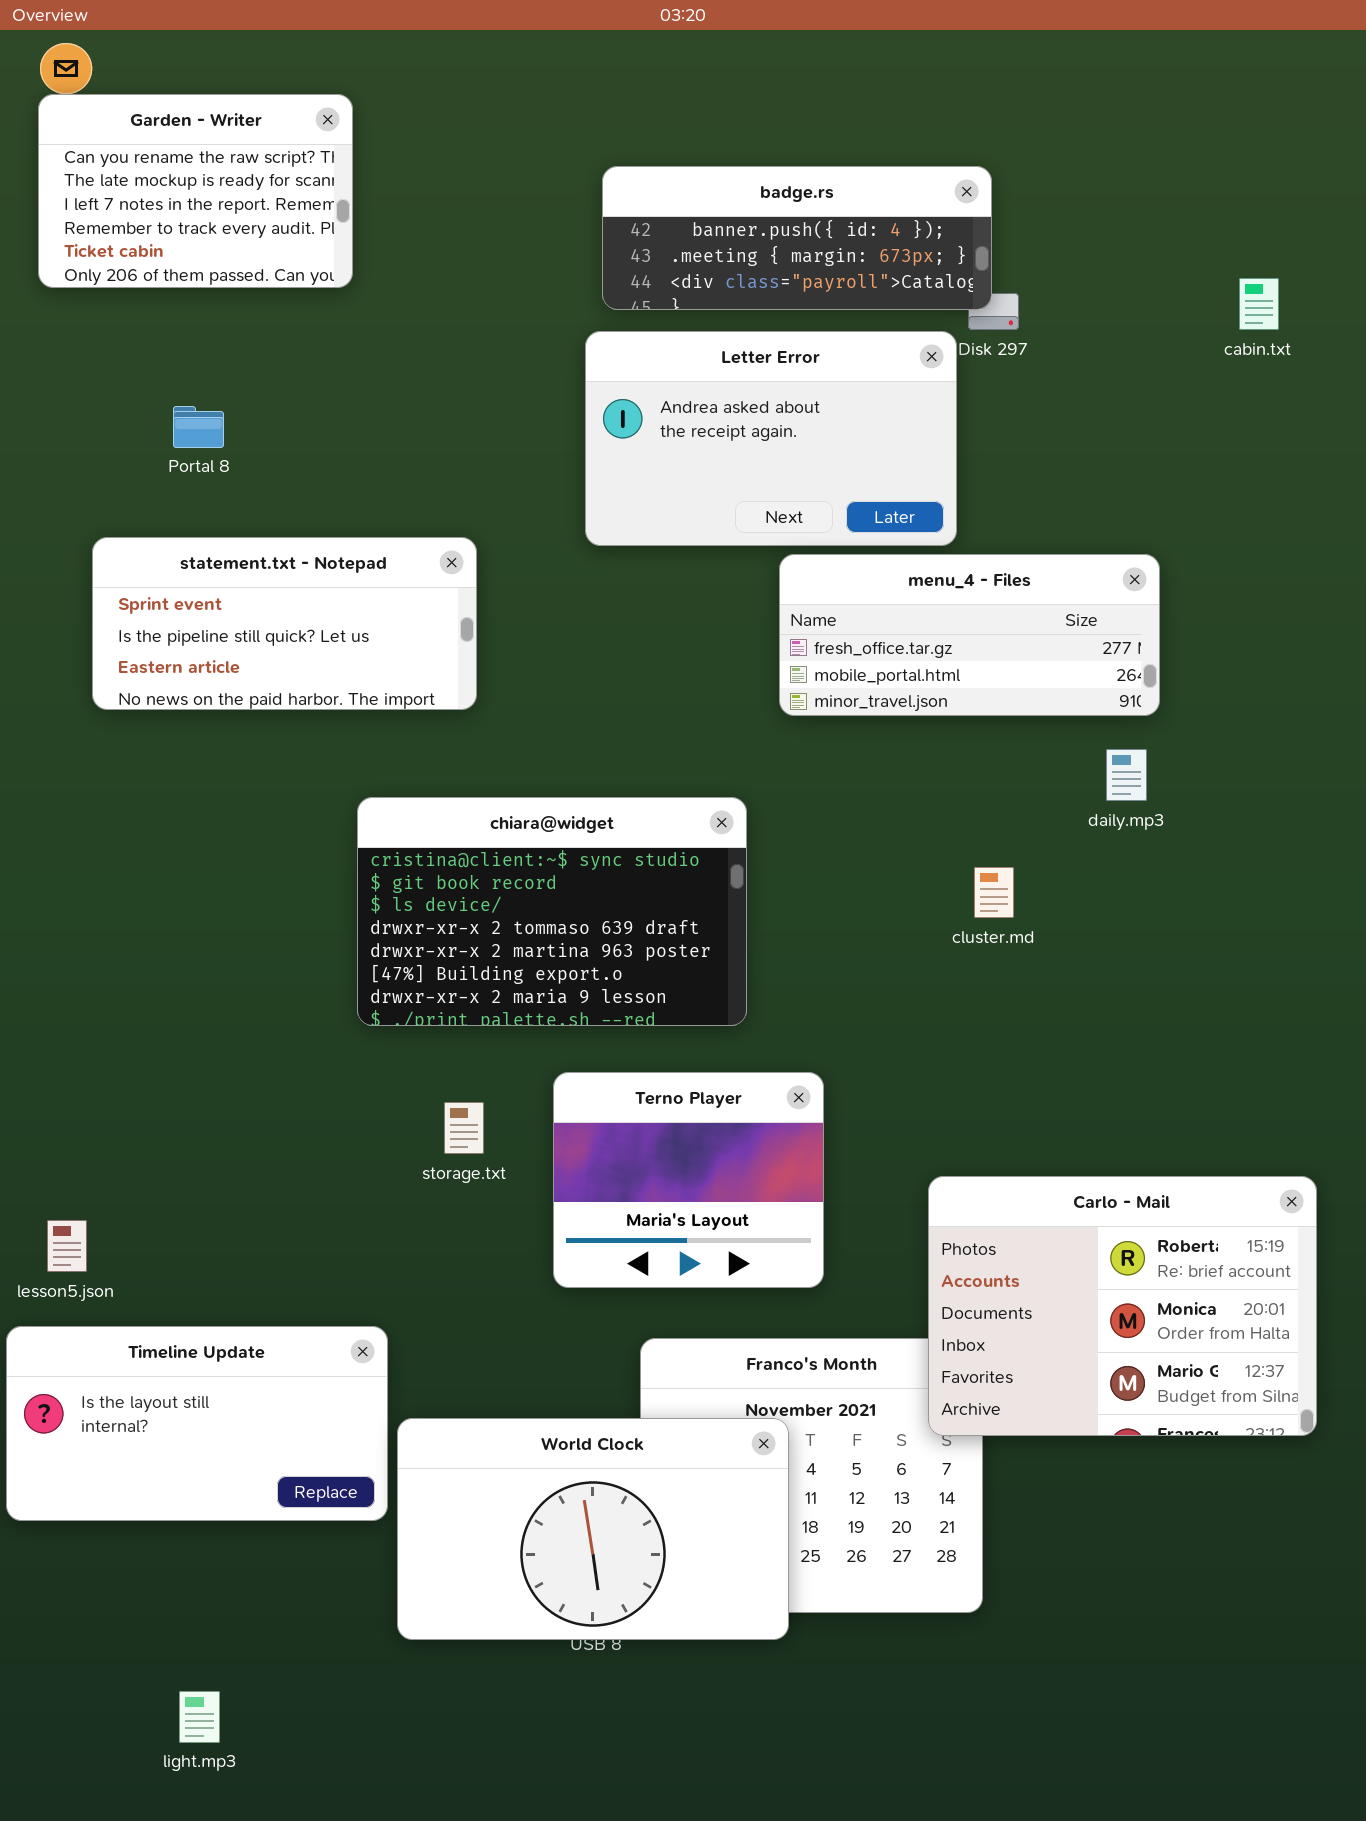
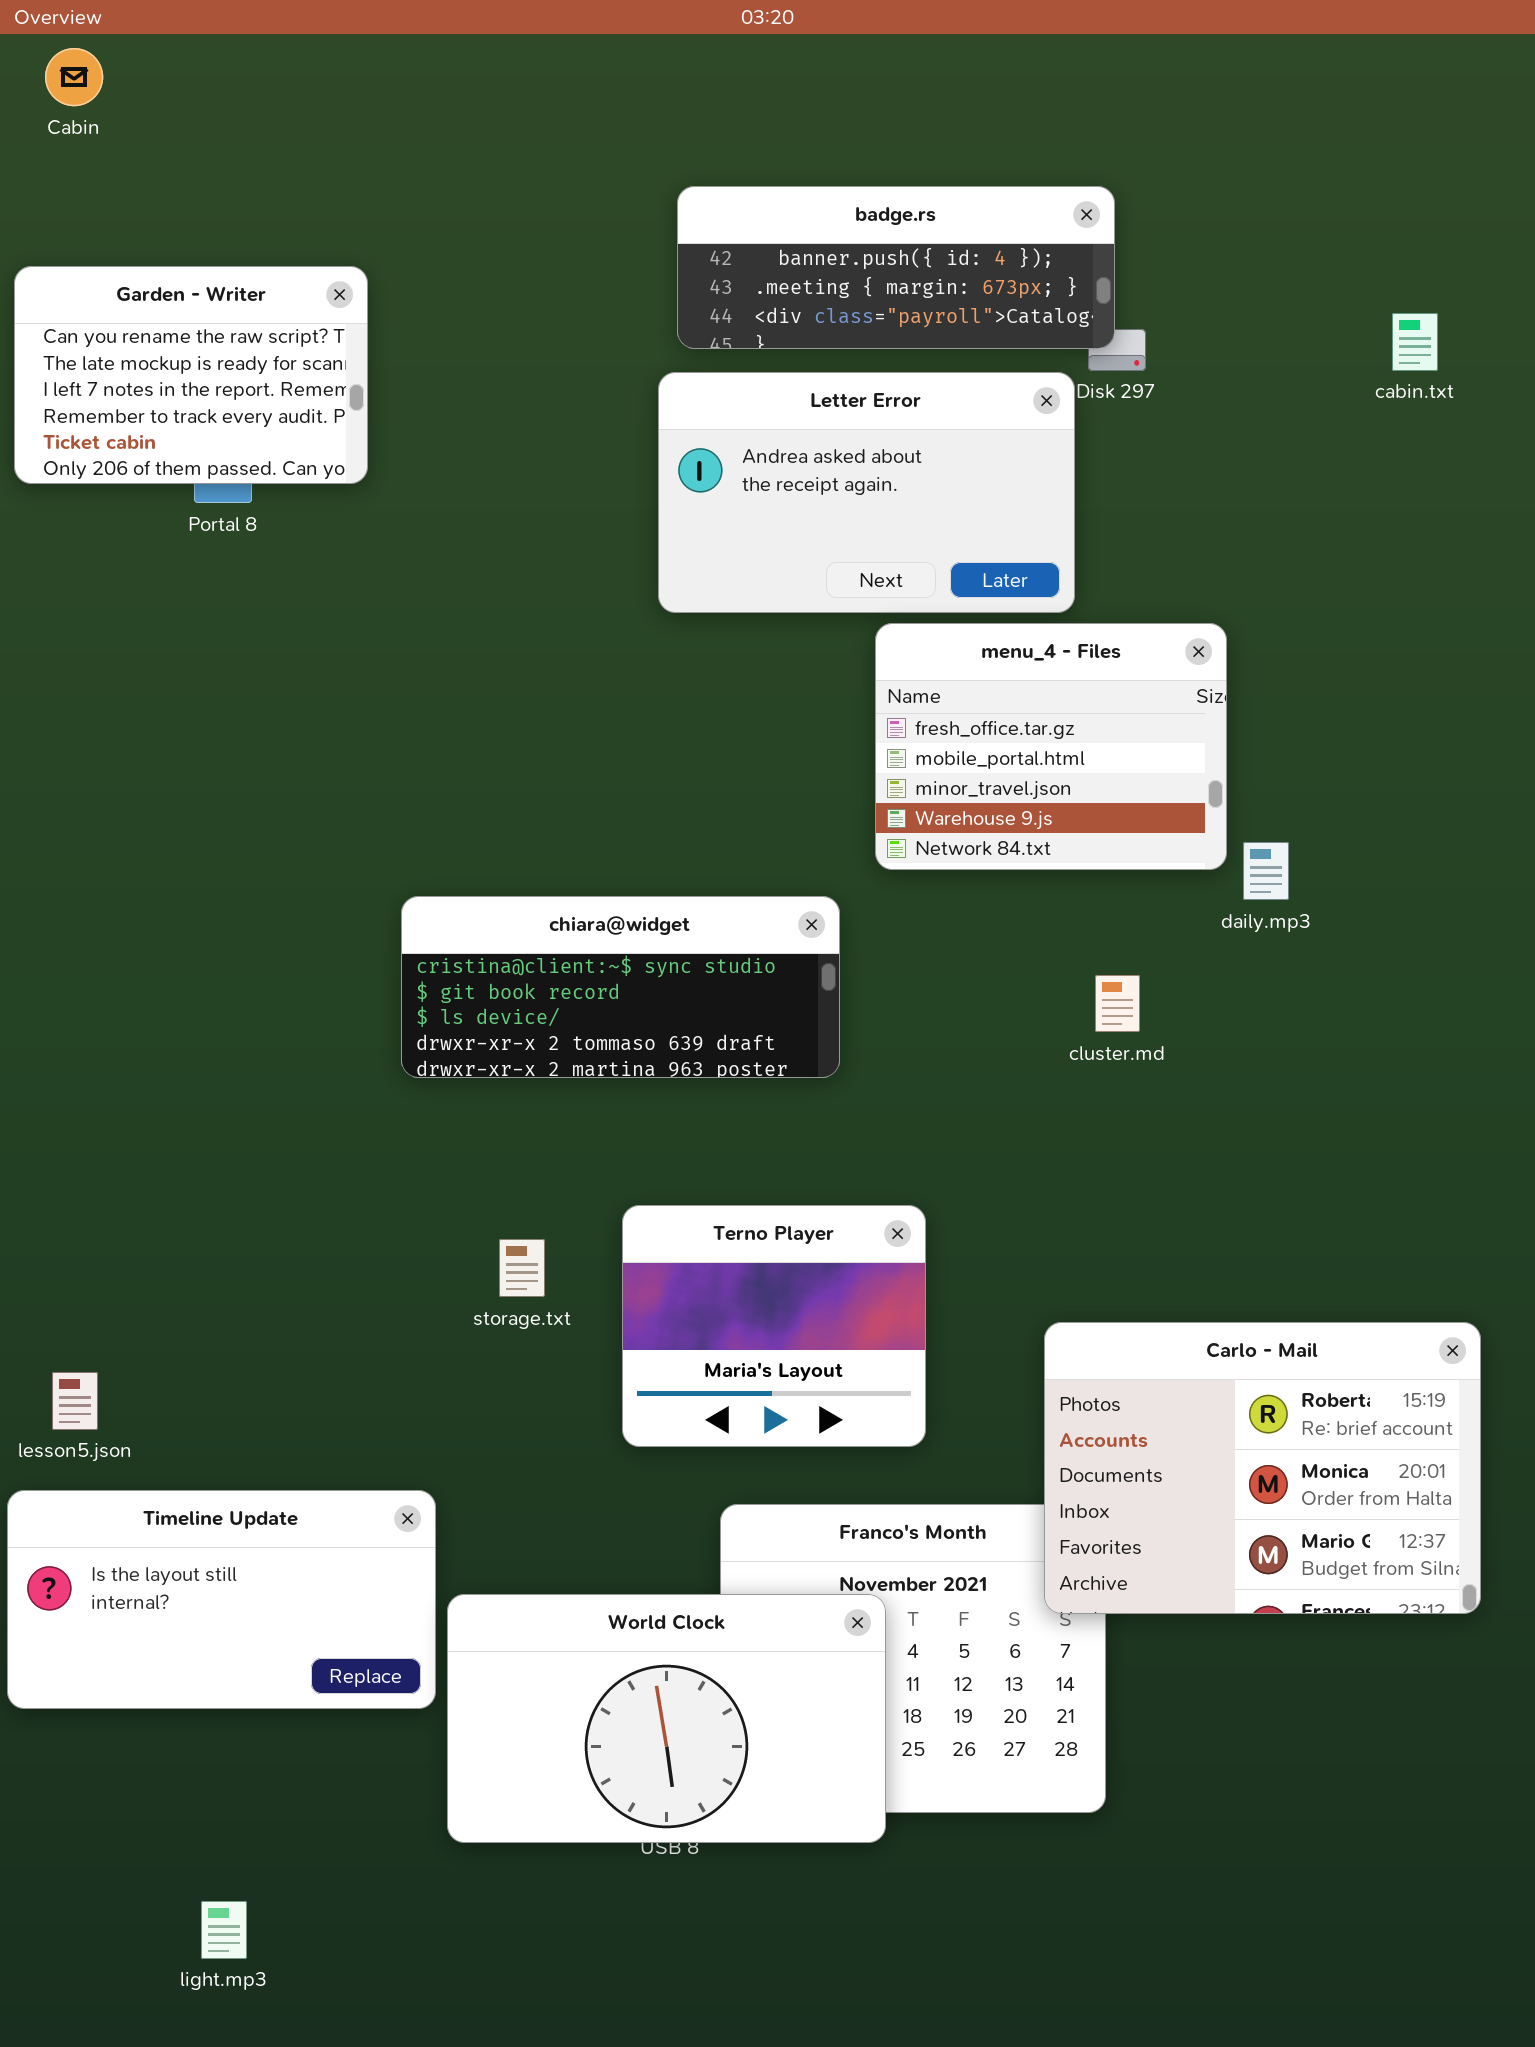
Garden - Writer: [38,94,353,288] -> [14,266,368,484], moved
statement.txt - Notepad: [92,537,477,710] -> none, closed
menu_4 - Files: [779,554,1160,716] -> [875,623,1227,870], resized
chiara@widget: [357,797,747,1026] -> [401,896,840,1078], resized

